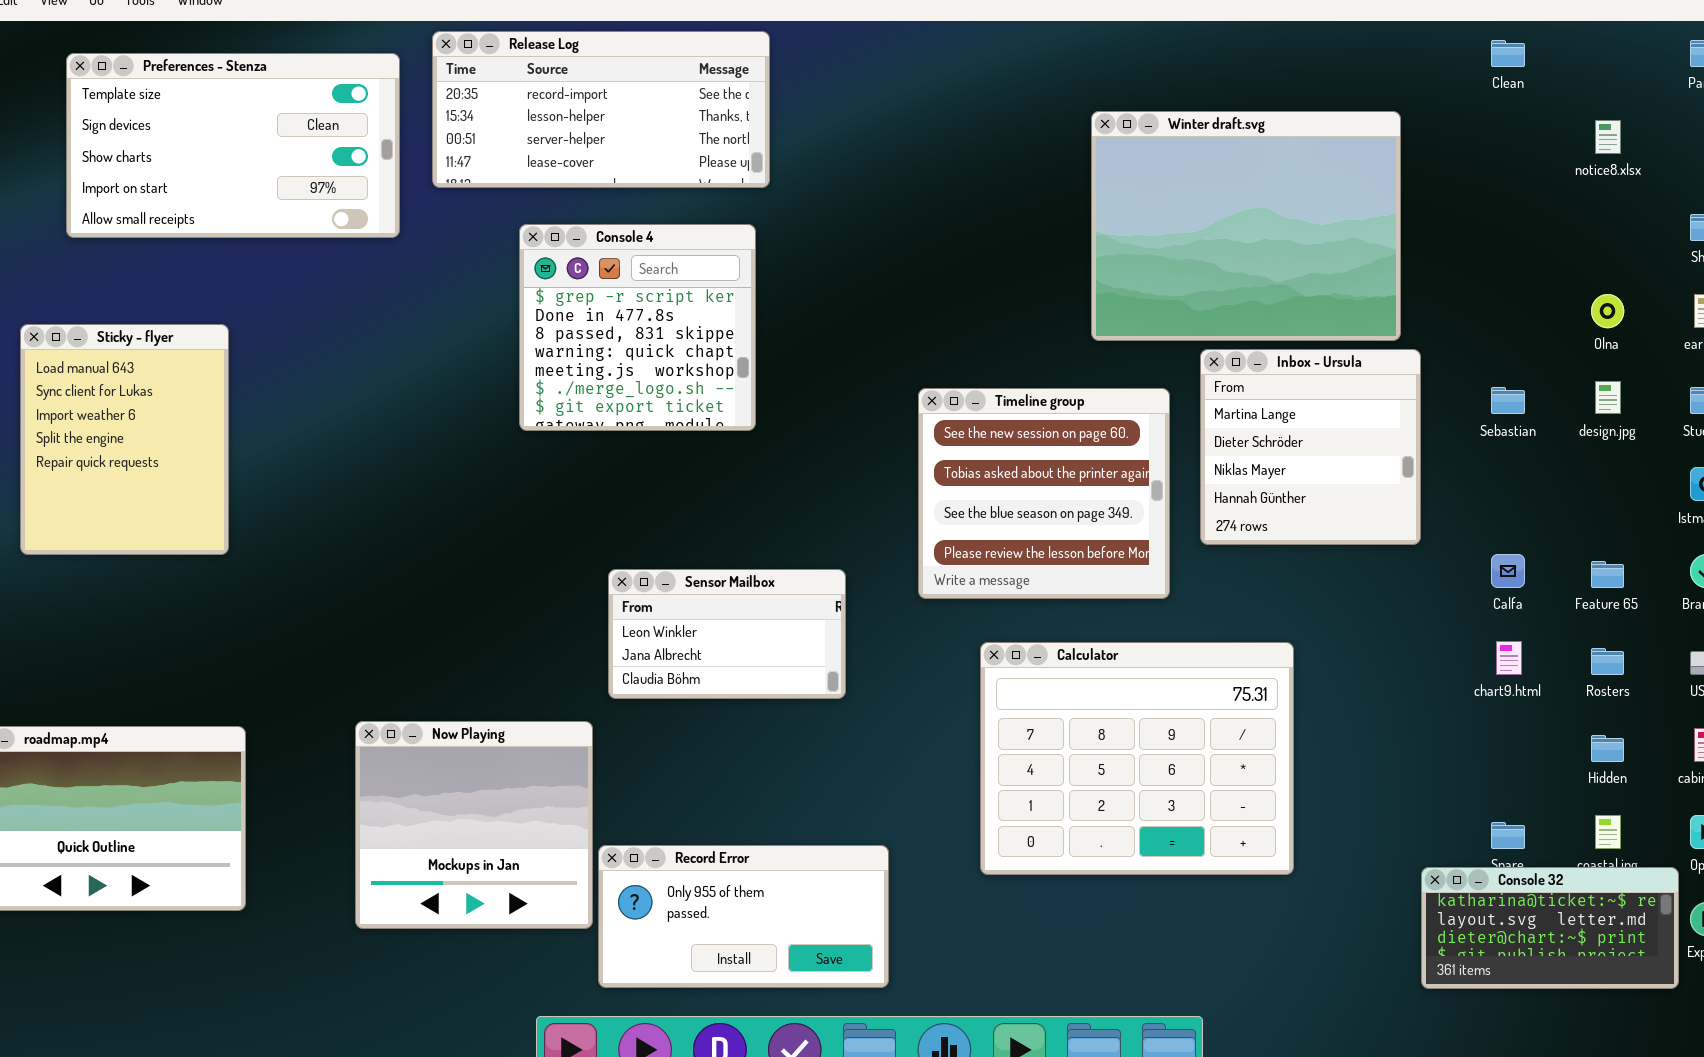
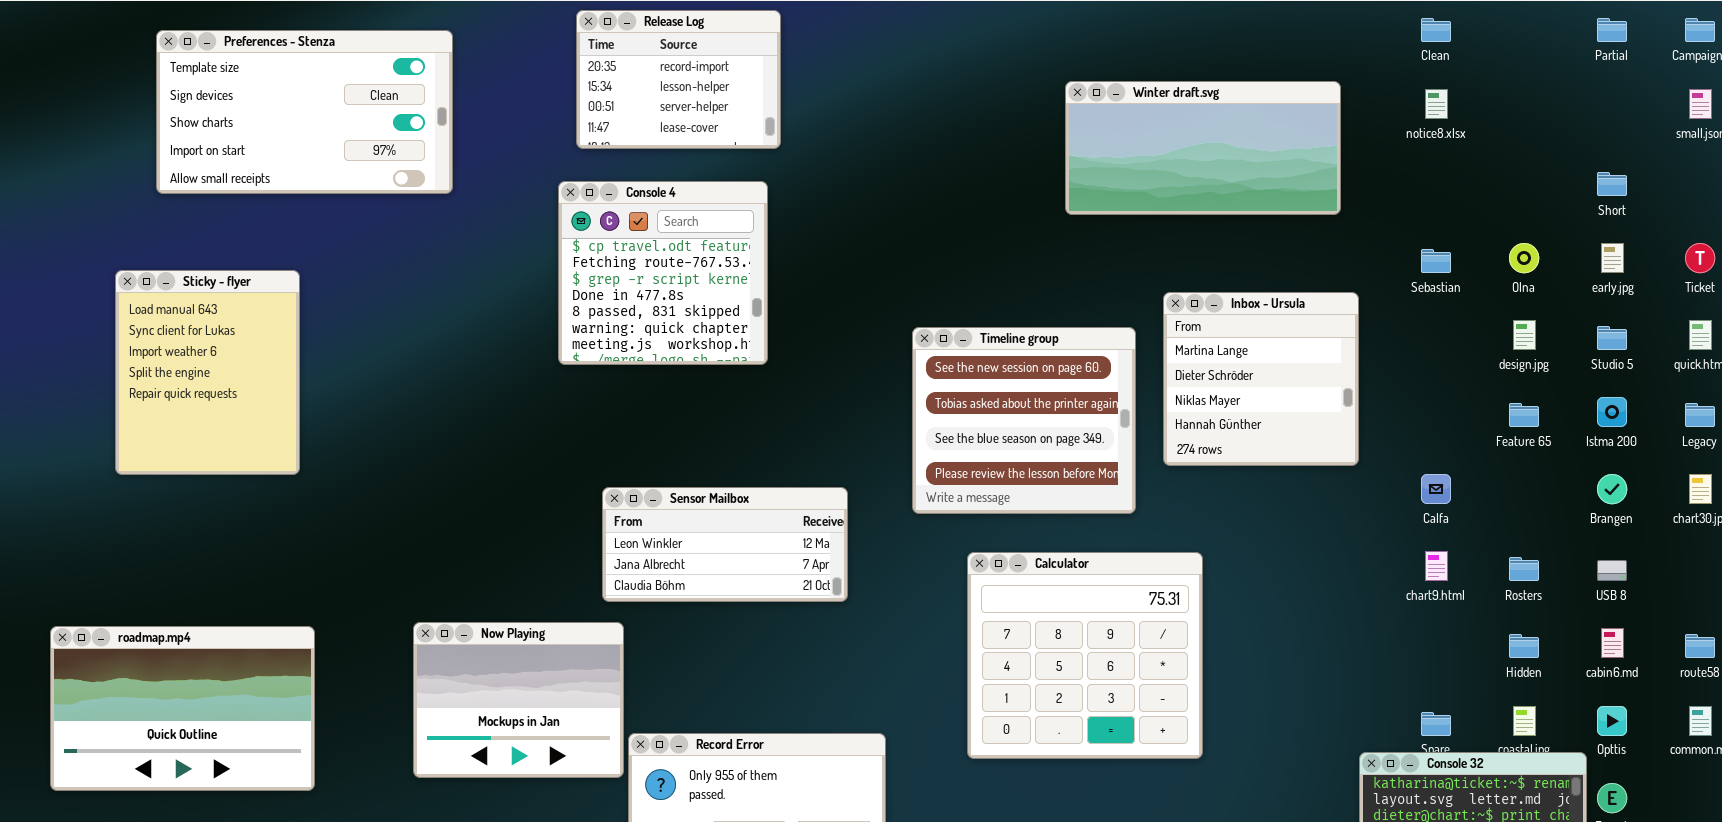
Release Log: [432,31,770,188] -> [576,10,781,149], resized
Winter draft.svg: [1091,111,1401,341] -> [1065,81,1341,215], resized
notice8.xlsx: [1595,120,1621,154] -> [1425,89,1448,119], moved
Console 4: [519,224,756,431] -> [558,181,768,365], scrolled up 2 rows
Sebastian: [1491,387,1525,414] -> [1421,249,1451,273], moved
Feature 65: [1591,561,1624,588] -> [1509,403,1539,427], moved
Sensor Mailbox: [608,569,846,699] -> [602,487,848,602], resized
Calculator: [980,642,1294,875] -> [967,552,1203,759], resized
Now Playing: [355,721,593,929] -> [413,622,624,778], resized

